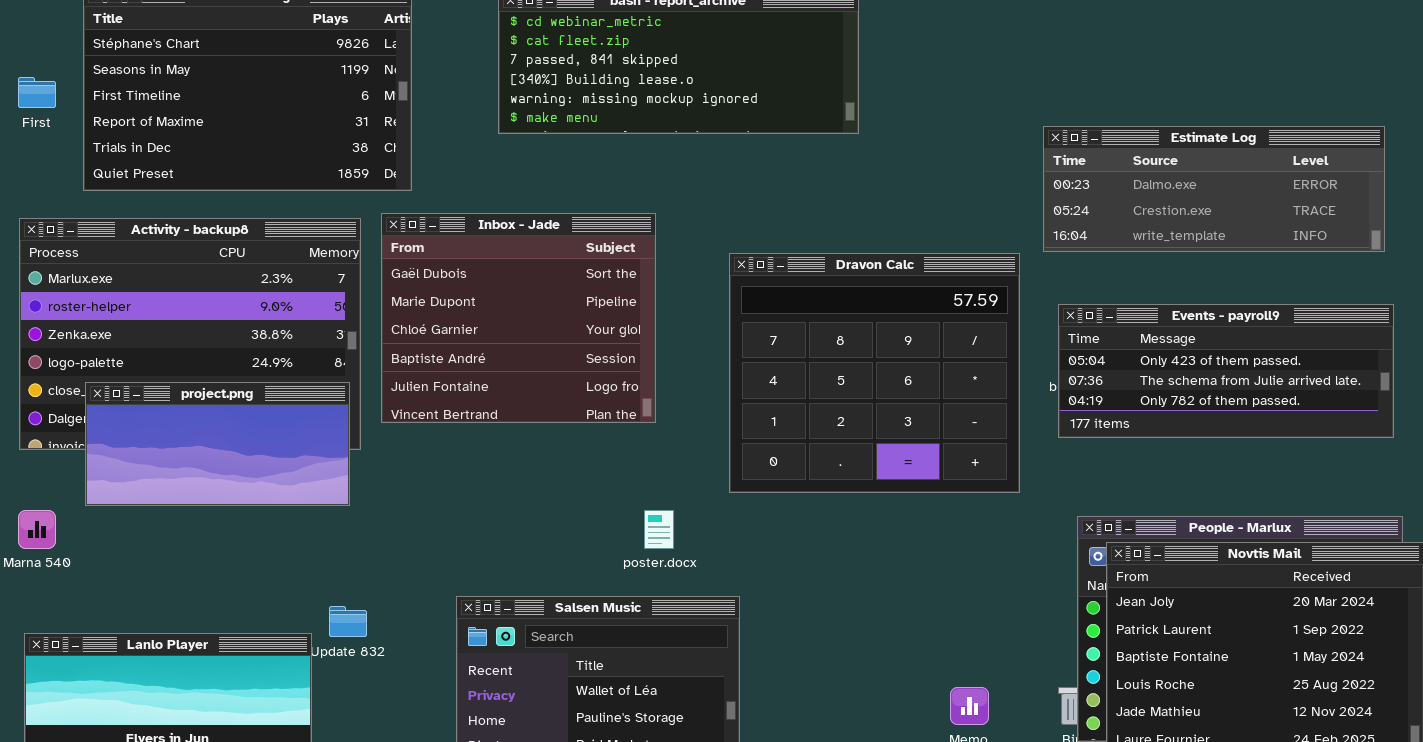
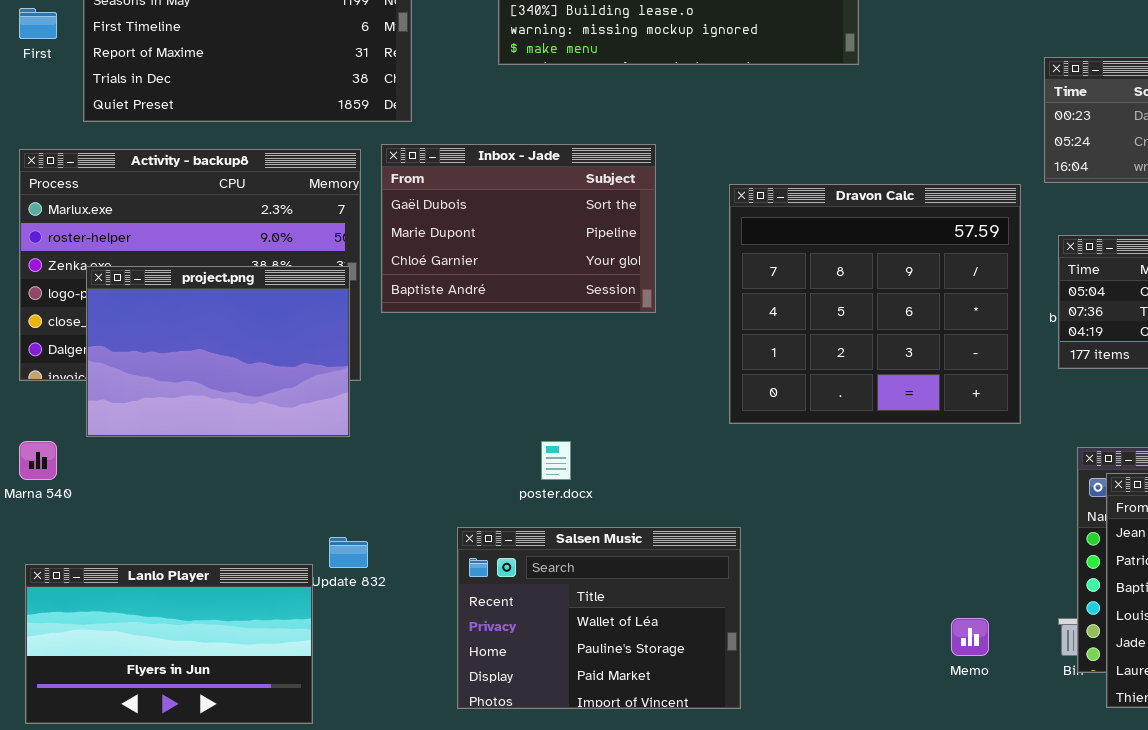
Inbox - Jade: [381,213,656,423] -> [381,144,656,313], resized
project.png: [85,382,350,506] -> [86,266,350,437], resized
poster.docx: [644,510,674,549] -> [541,441,571,480], moved

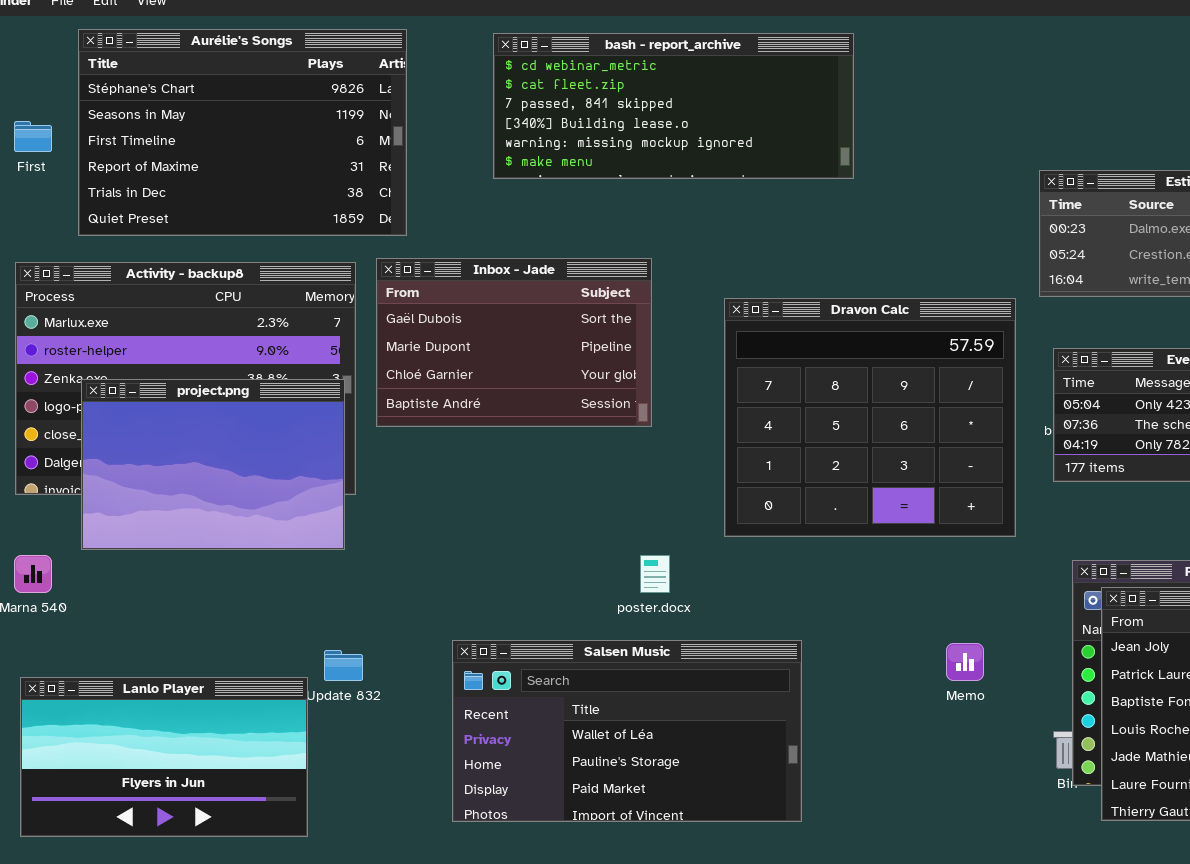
poster.docx: [541,441,571,480] -> [640,555,670,593], moved
Salsen Music: [457,527,741,709] -> [452,640,802,822], resized
Memo: [951,618,989,656] -> [946,643,984,681], moved

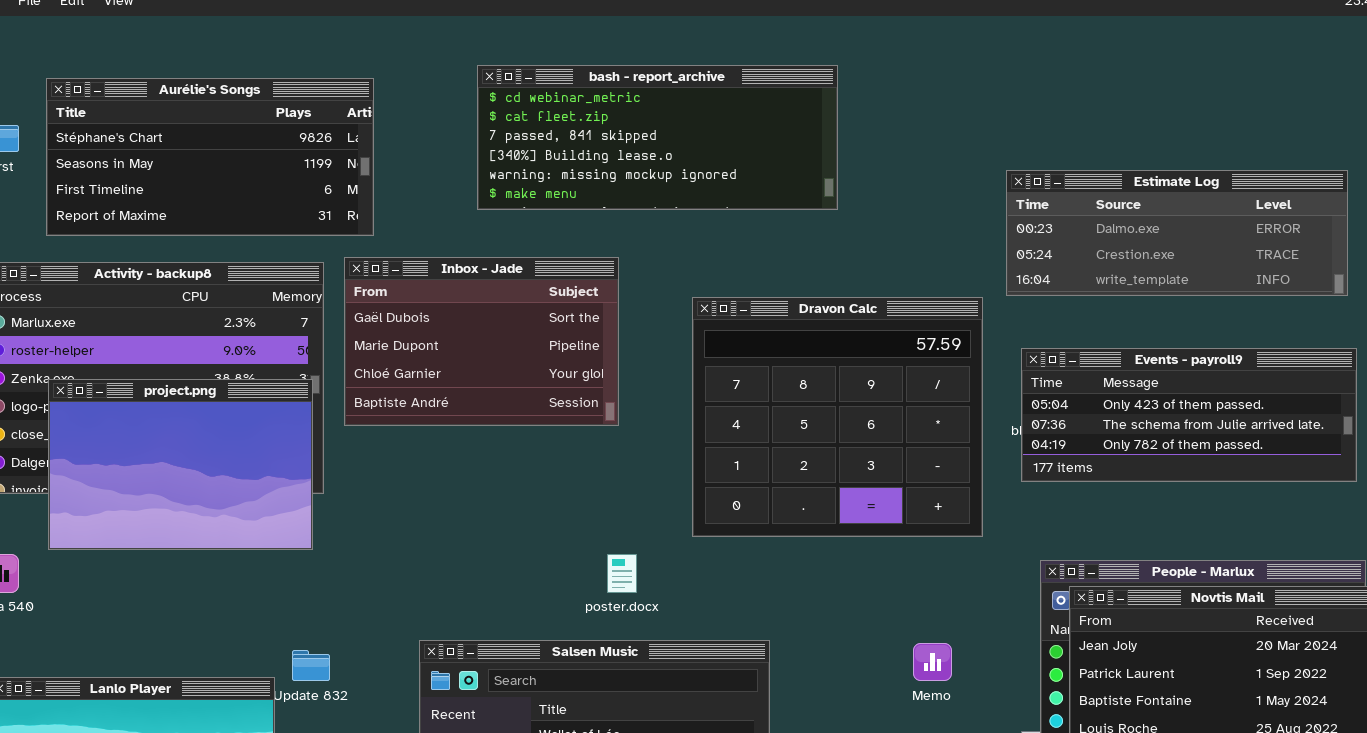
Aurélie's Songs: [78,29,407,236] -> [46,78,374,236], resized
bash - report_archive: [493,33,854,179] -> [477,65,838,210], moved

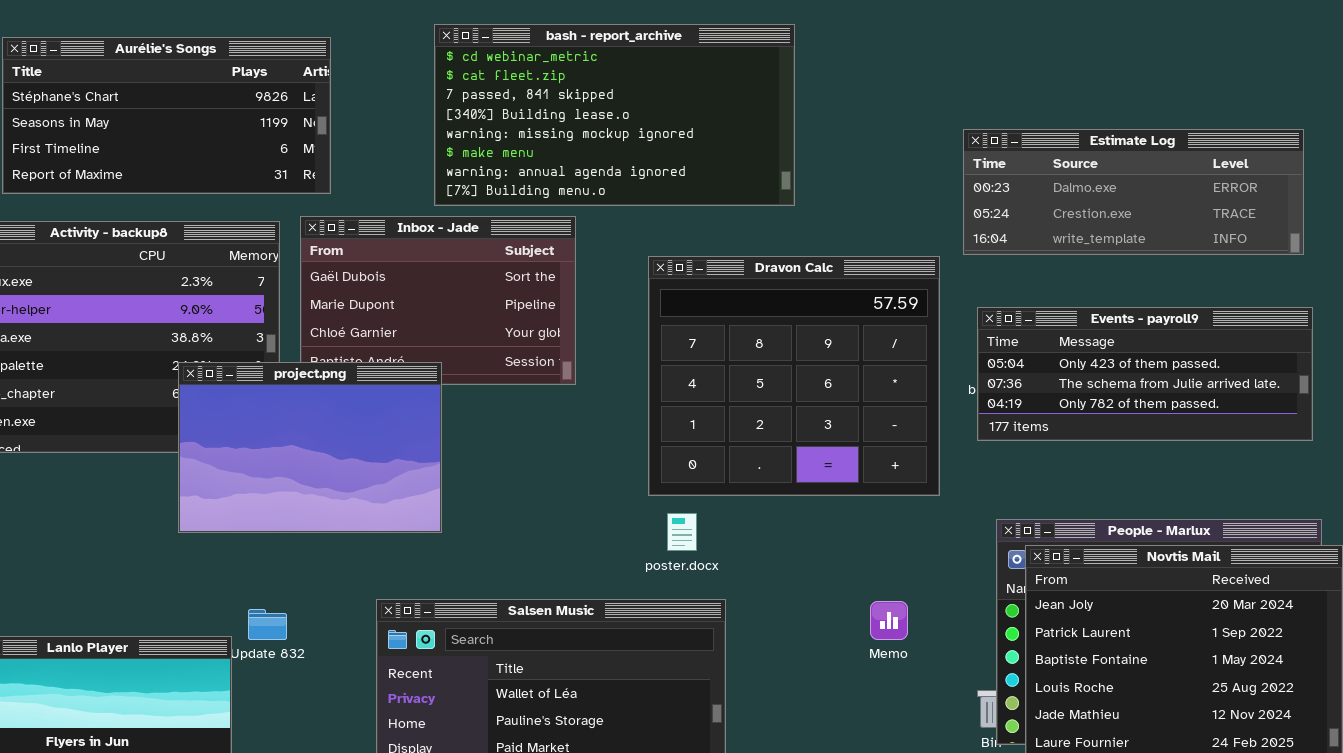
bash - report_archive: [477,65,838,210] -> [434,24,795,206], resized
project.png: [48,379,313,550] -> [178,362,442,533], moved
poster.docx: [607,554,637,593] -> [667,513,697,551], moved

